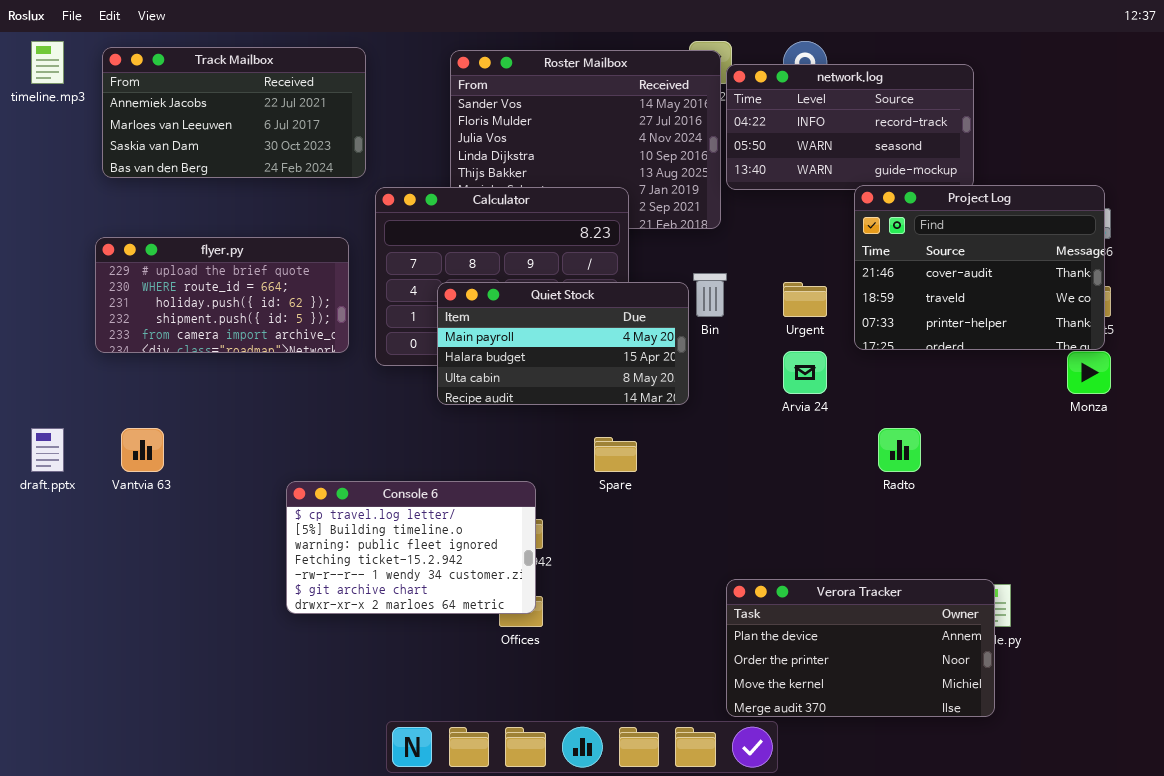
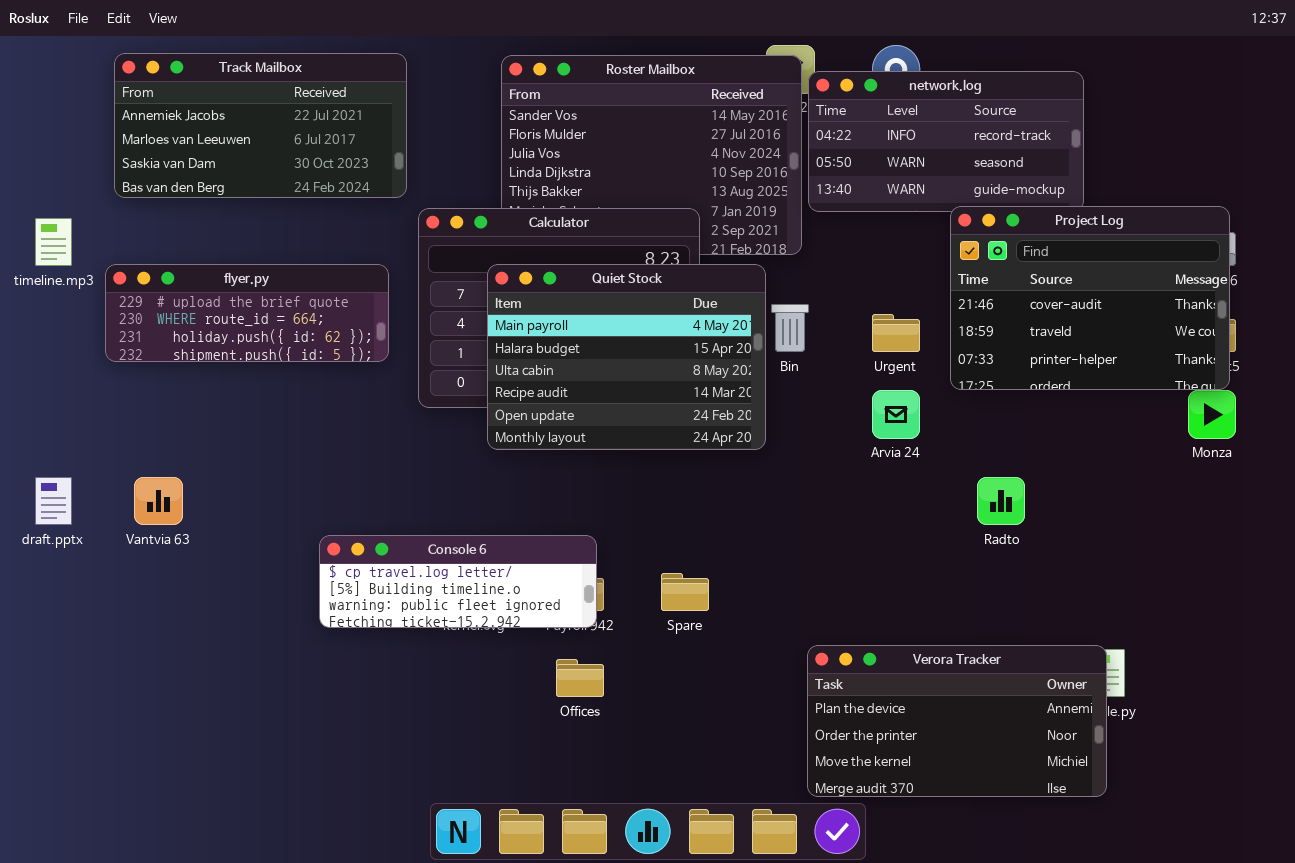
timeline.mp3: [31,41,64,84] -> [35,218,72,266], moved
flyer.py: [95,237,349,353] -> [105,264,389,362], resized
Quiet Stock: [437,282,689,405] -> [487,264,766,450], resized
Spare: [594,437,637,472] -> [661,573,709,611], moved
Console 6: [286,481,536,614] -> [319,535,597,628], resized

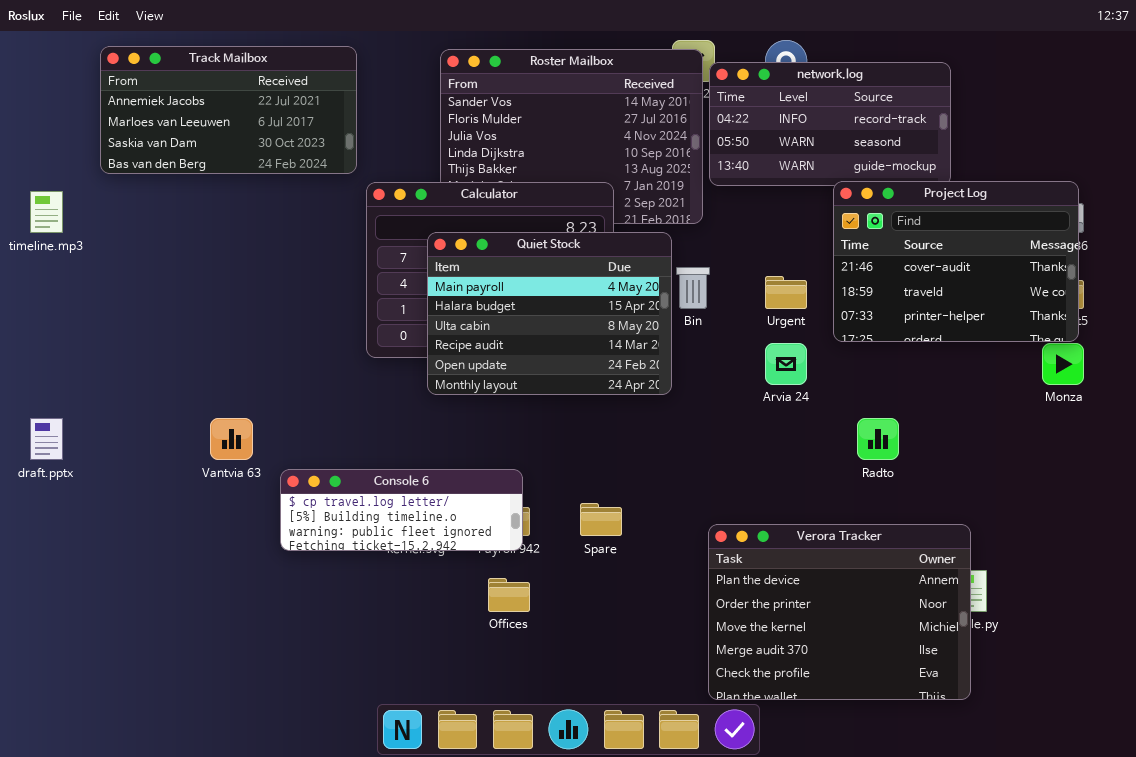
flyer.py: [105,264,389,362] -> none, closed
Vantvia 63: [134,477,183,525] -> [210,418,253,460], moved
Verora Tracker: [807,645,1107,797] -> [708,524,971,700], resized

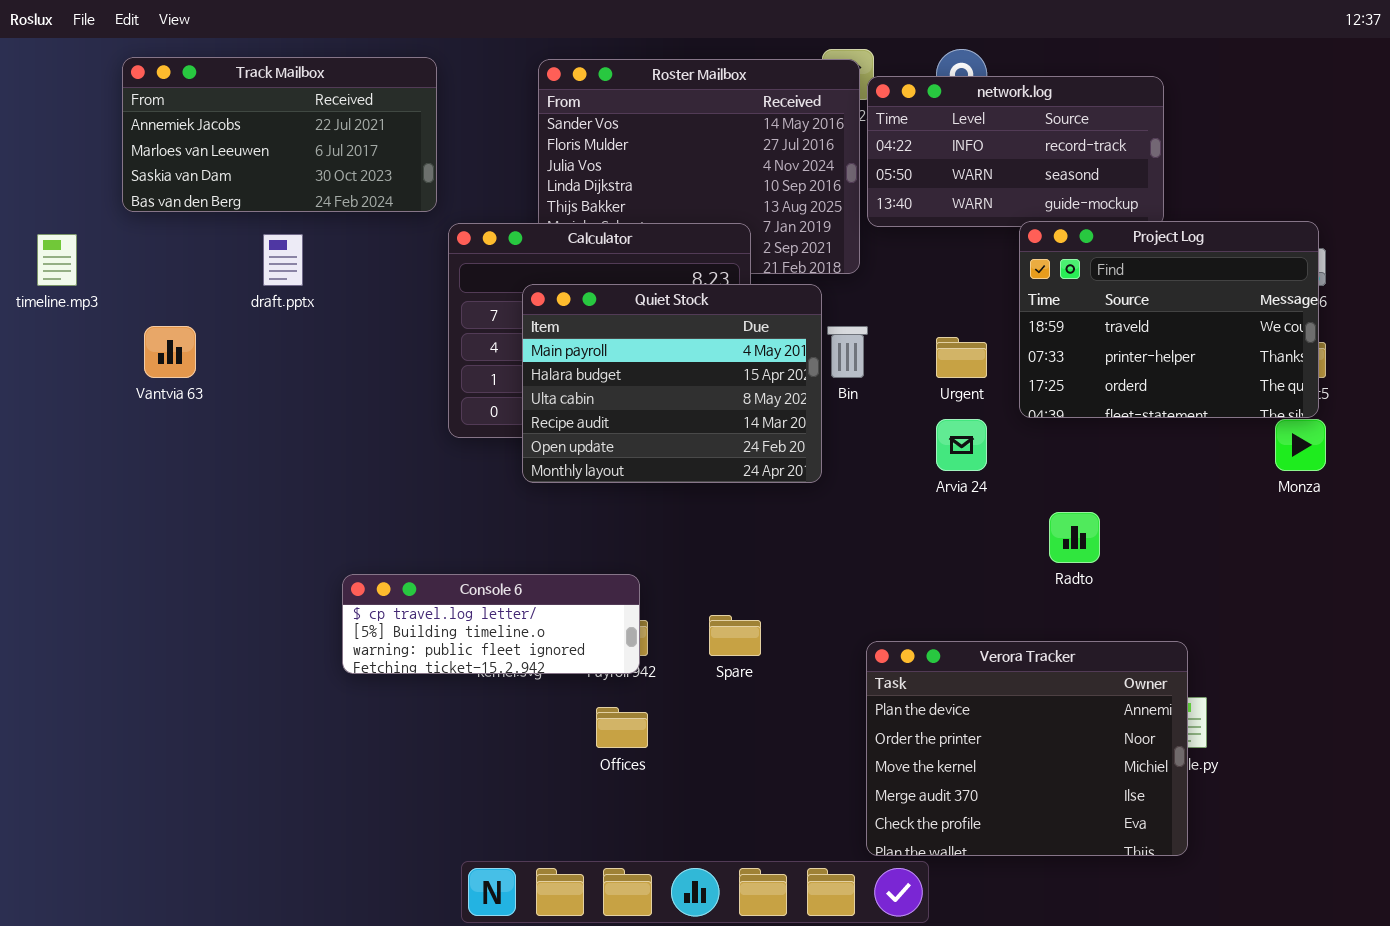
Project Log: [833,181,1079,342] -> [1019,221,1319,418], scrolled down 1 row
draft.pptx: [30,418,63,460] -> [263,234,303,286], moved
Vantvia 63: [210,418,253,460] -> [144,326,196,378], moved

